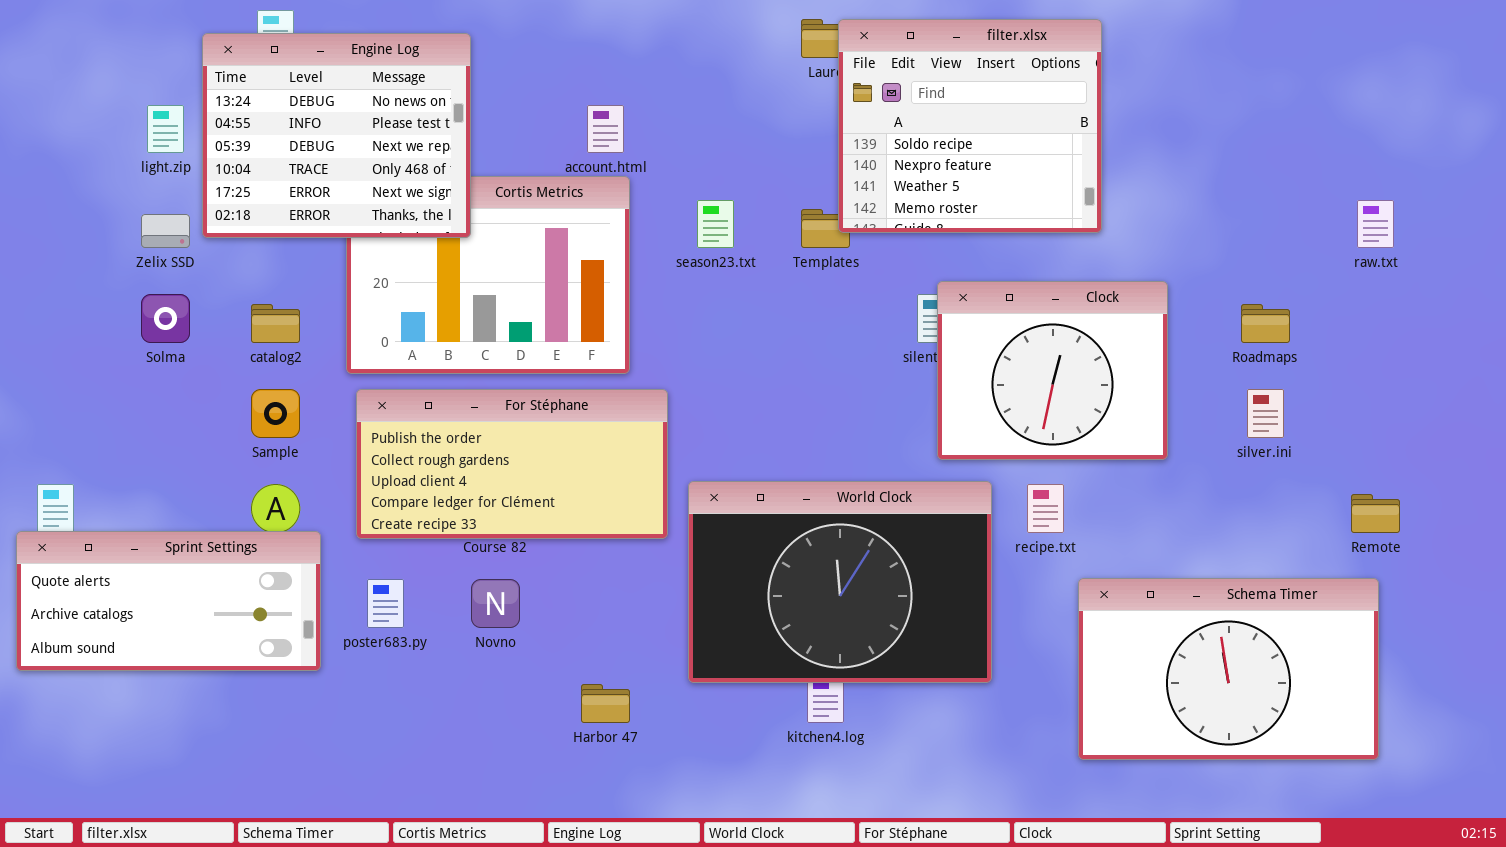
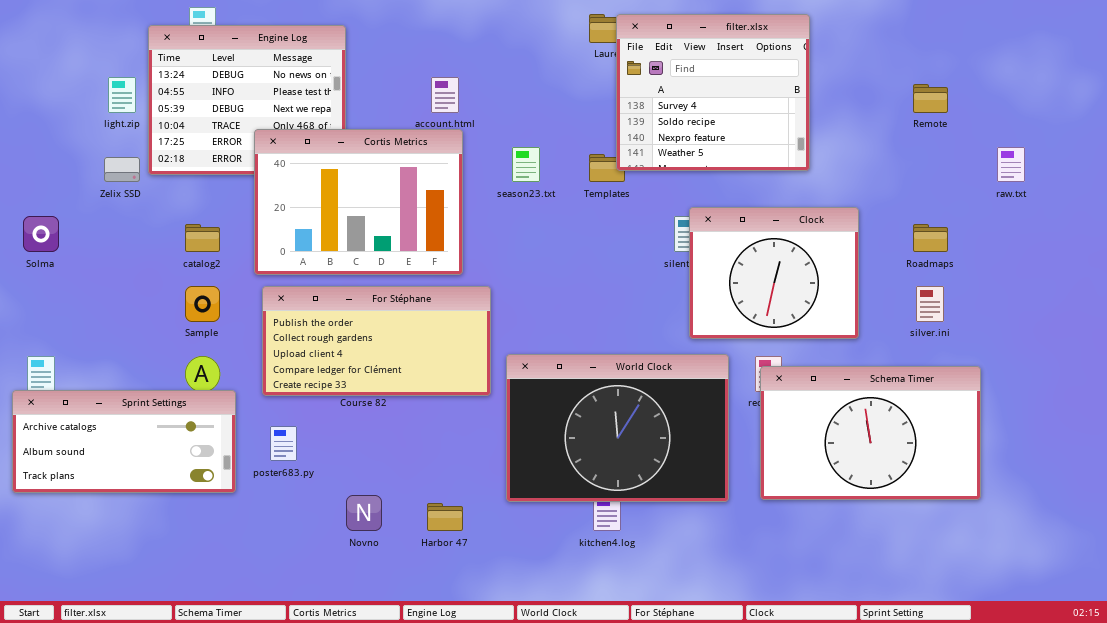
filter.xlsx: [838,19,1102,233] -> [616,14,810,171], scrolled up 1 row
Cortis Metrics: [346,176,630,374] -> [254,129,463,275], raised
Solma: [141,294,190,343] -> [23,216,59,252], moved
Remote: [1351,494,1400,533] -> [913,84,948,113], moved
Sprint Settings: [16,531,321,671] -> [12,390,236,493], scrolled down 1 row
Schema Timer: [1078,578,1379,760] -> [760,366,981,500], moved
Novno: [471,579,520,628] -> [346,495,382,531], moved

